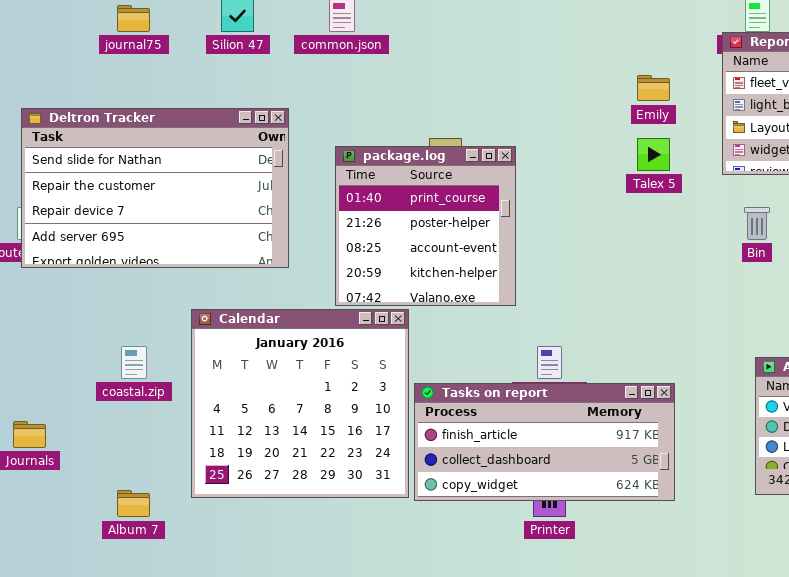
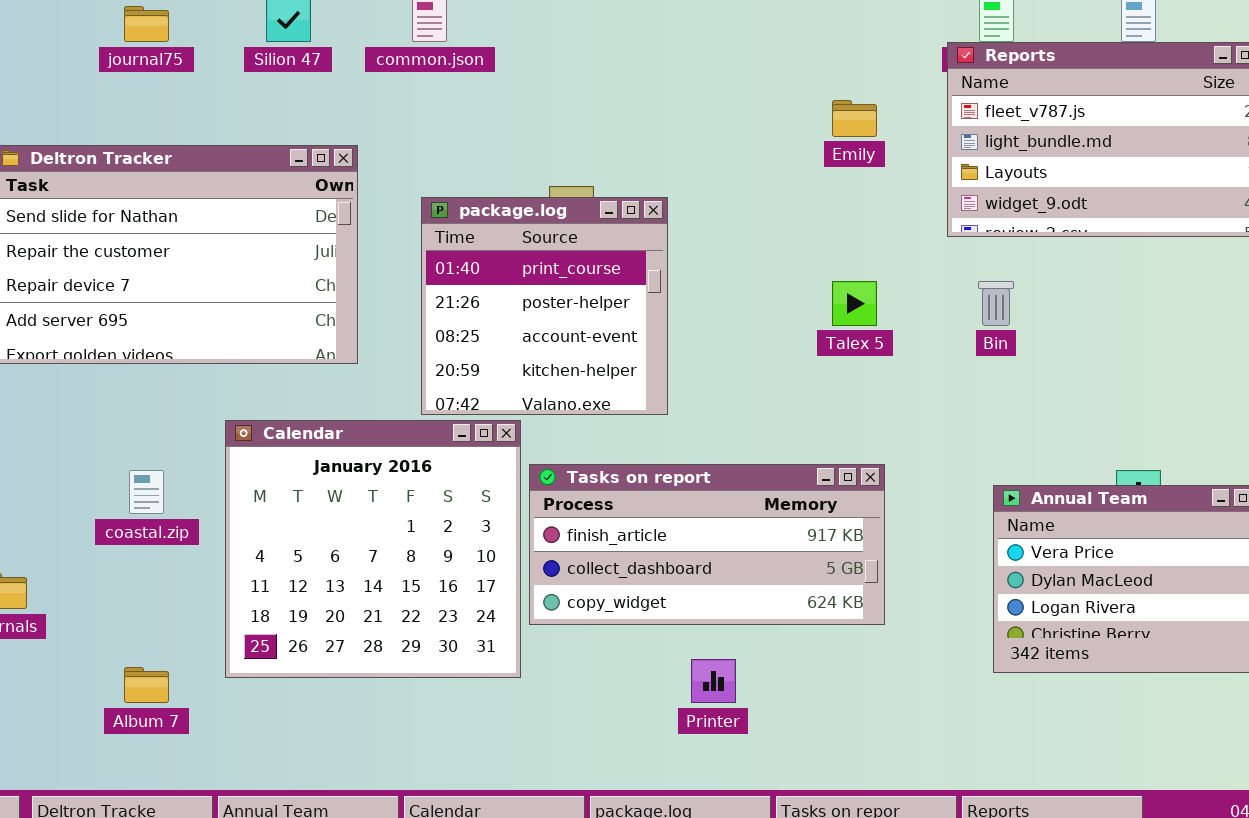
Talex 5: [637,138,670,171] -> [832,281,877,326], moved
Tasks on report: [414,383,675,501] -> [529,464,885,625], moved

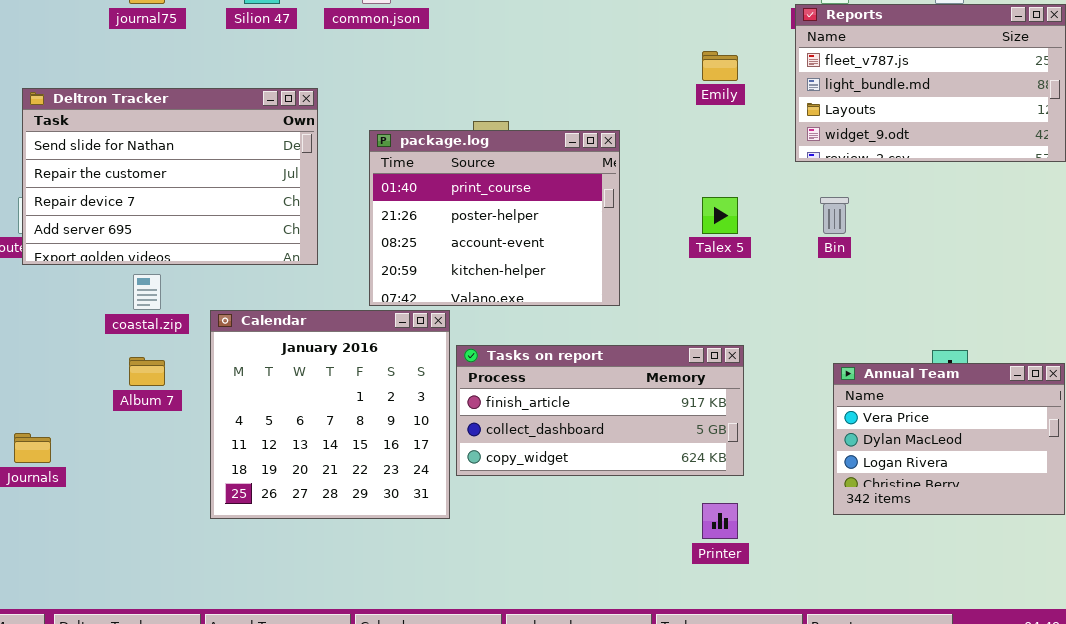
package.log: [421,197,668,415] -> [369,130,620,306], resized
coastal.zip: [129,470,164,514] -> [133,274,161,310], moved
Printer: [691,659,736,703] -> [702,503,738,539], moved
Album 7: [124,667,169,703] -> [129,357,165,386], moved

